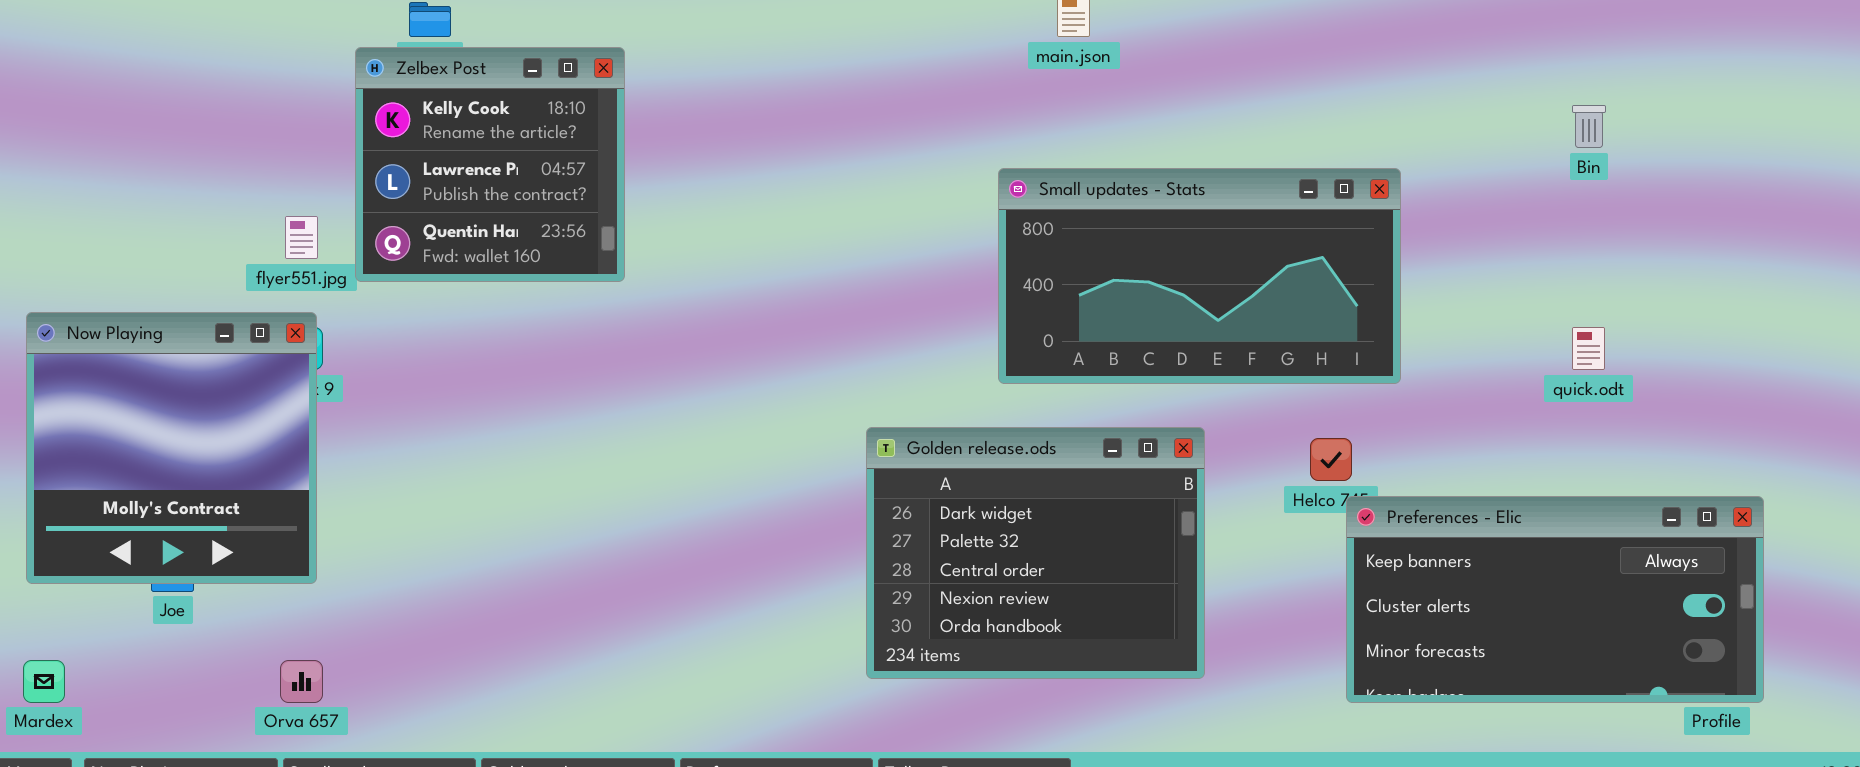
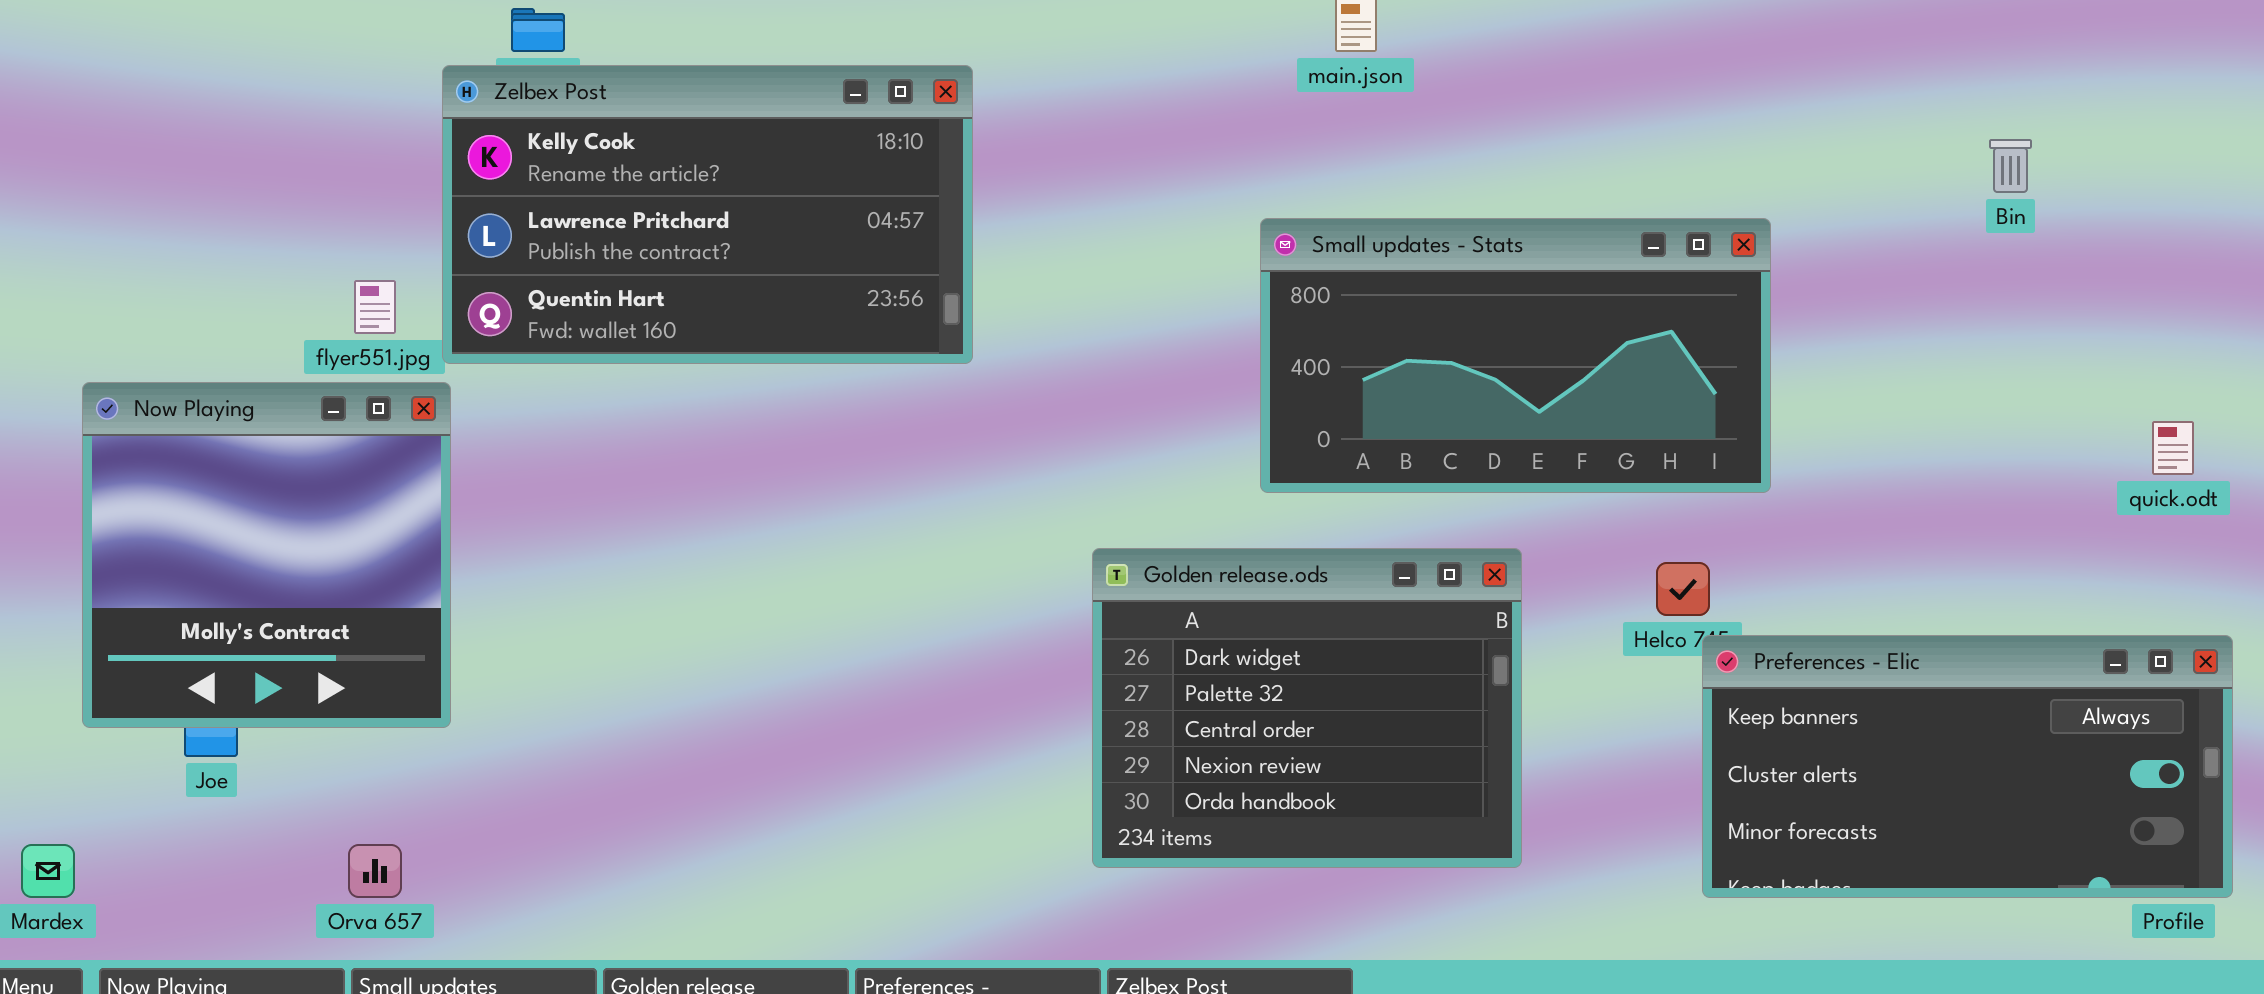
Zelbex Post: [355,47,625,282] -> [442,65,973,364], resized
Now Playing: [26,312,317,584] -> [82,382,451,728], moved
quick.odt: [1572,327,1605,370] -> [2152,421,2194,475], moved

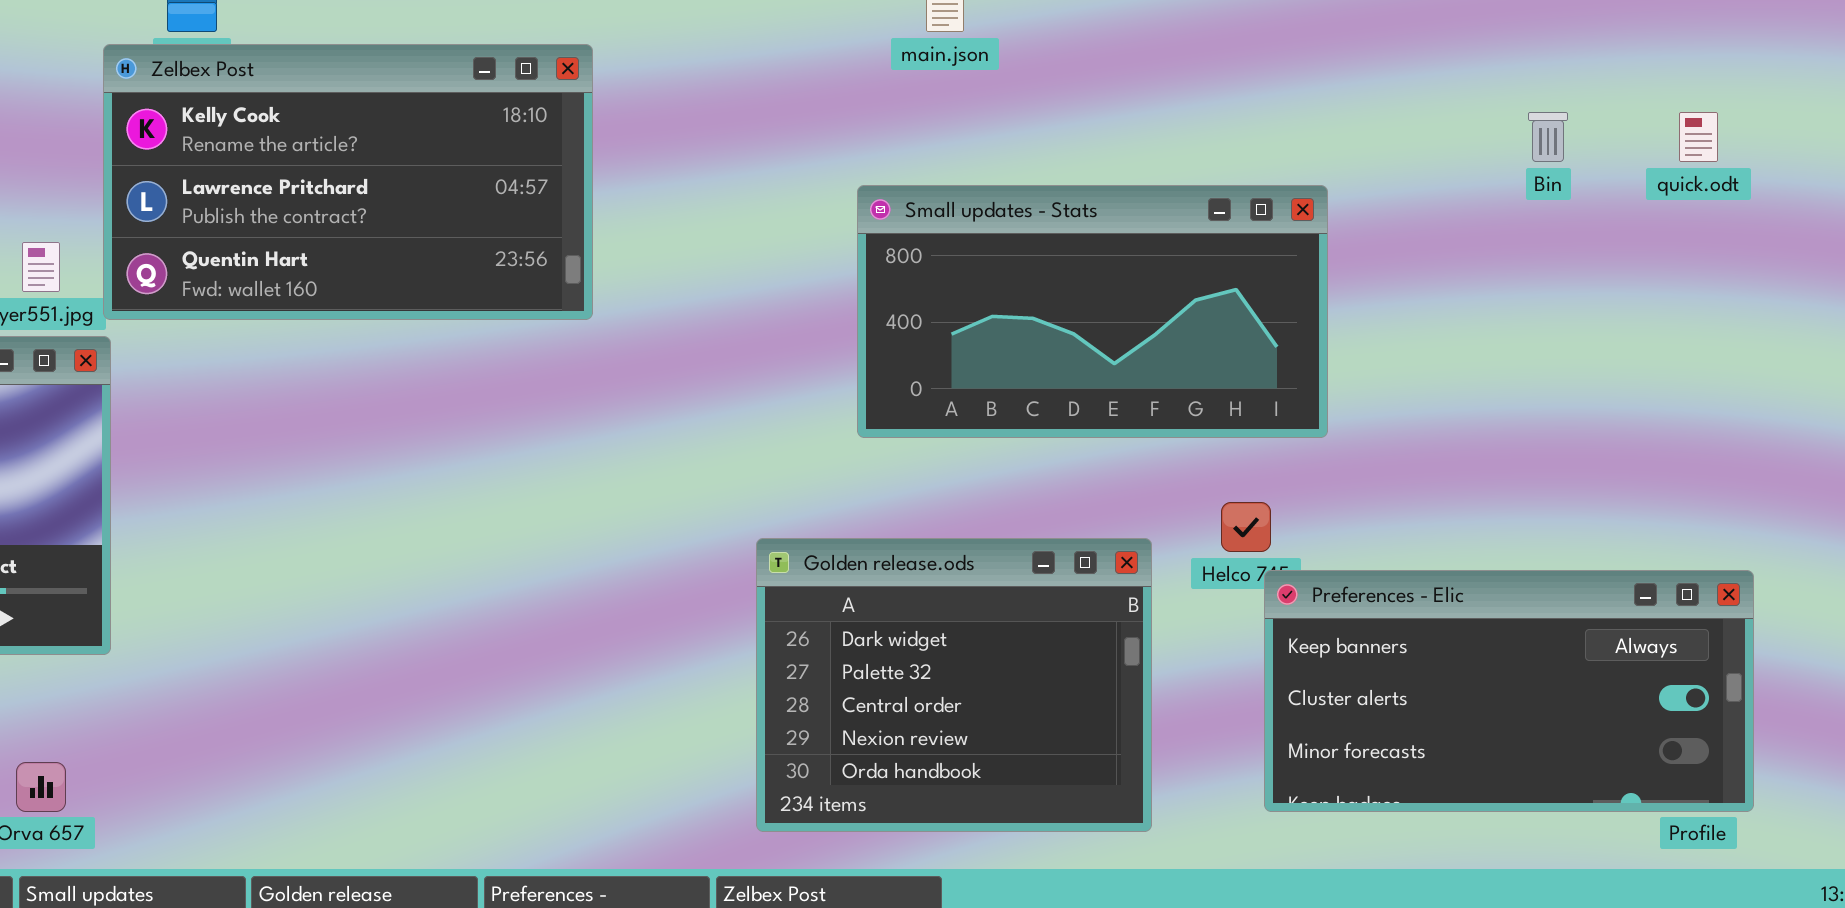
quick.odt: [2152,421,2194,475] -> [1679,112,1718,162], moved
Golden release.ods: [1092,548,1522,868] -> [756,538,1152,832], moved

